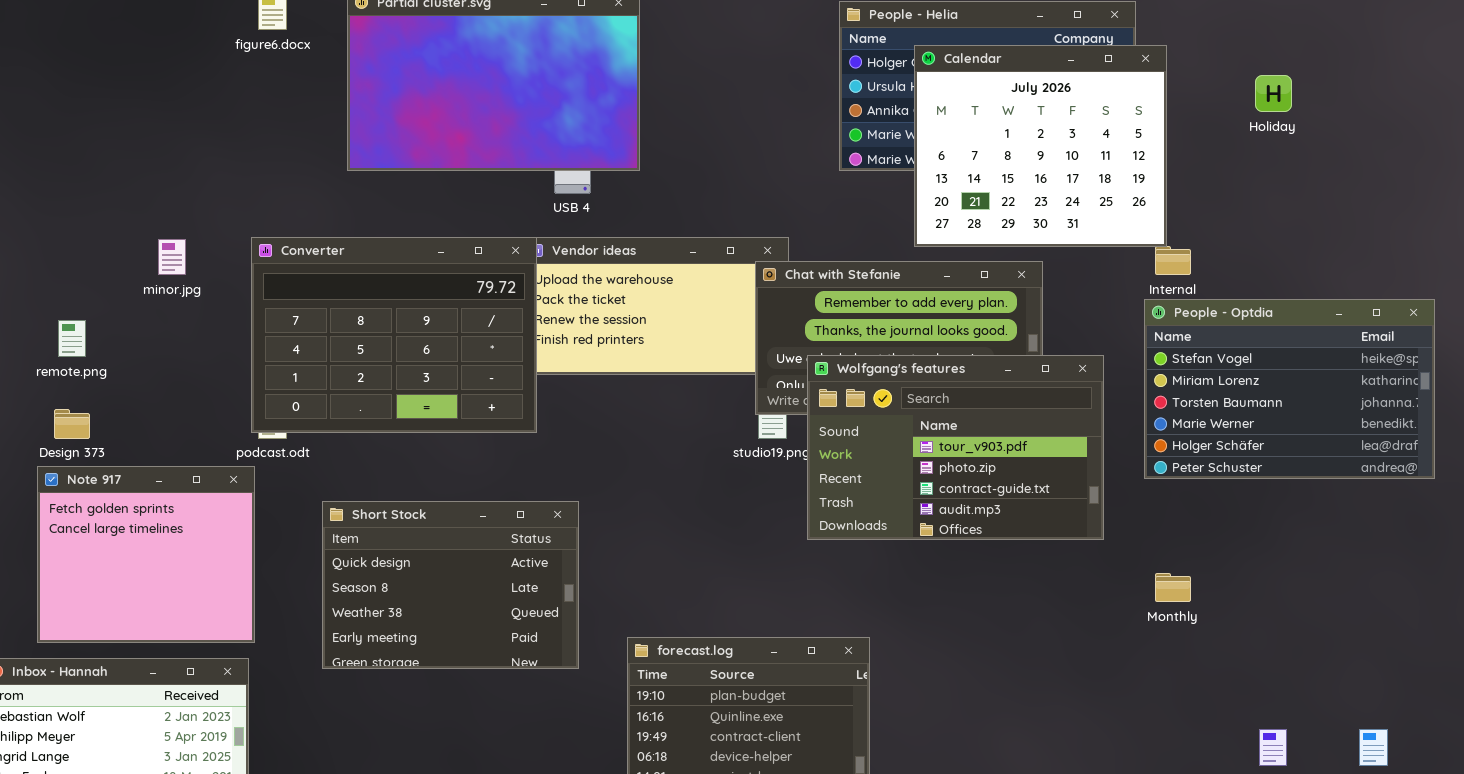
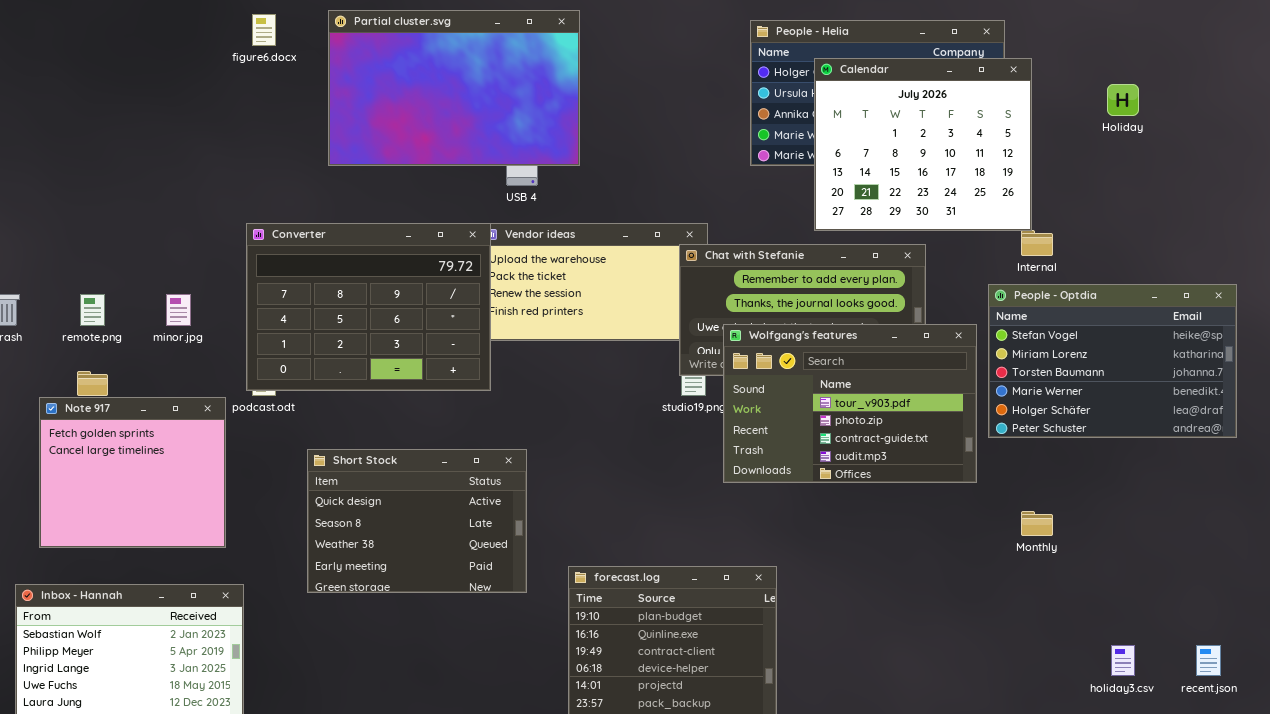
minor.jpg: [158,239,186,275] -> [166,294,191,326], moved
People - Optdia: [1144,299,1435,479] -> [988,284,1237,438], moved
Note 917: [37,466,255,643] -> [39,397,226,548], moved

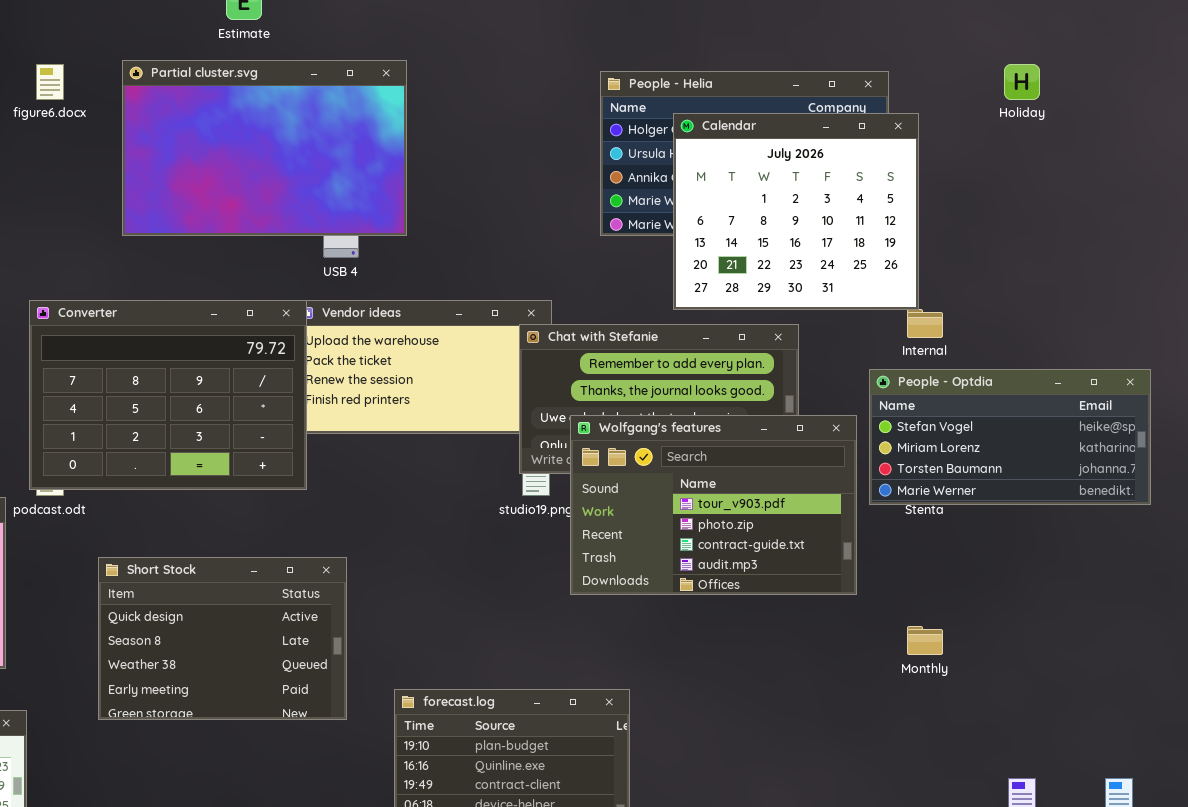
Holiday: [1107,84,1139,116] -> [1004,64,1040,100], moved
People - Optdia: [988,284,1237,438] -> [869,369,1151,505], resized

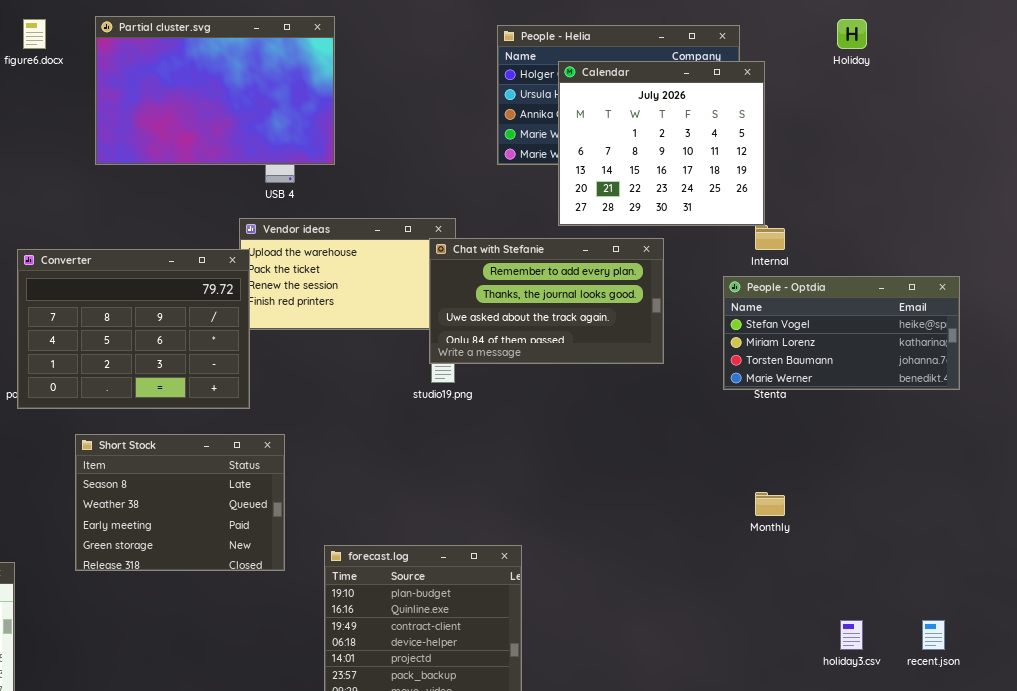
Converter: [29,300,307,490] -> [17,249,250,409], moved
Wolfgang's features: [570,415,857,595] -> none, closed
Short Stock: [98,557,347,720] -> [75,434,285,571], scrolled down 1 row

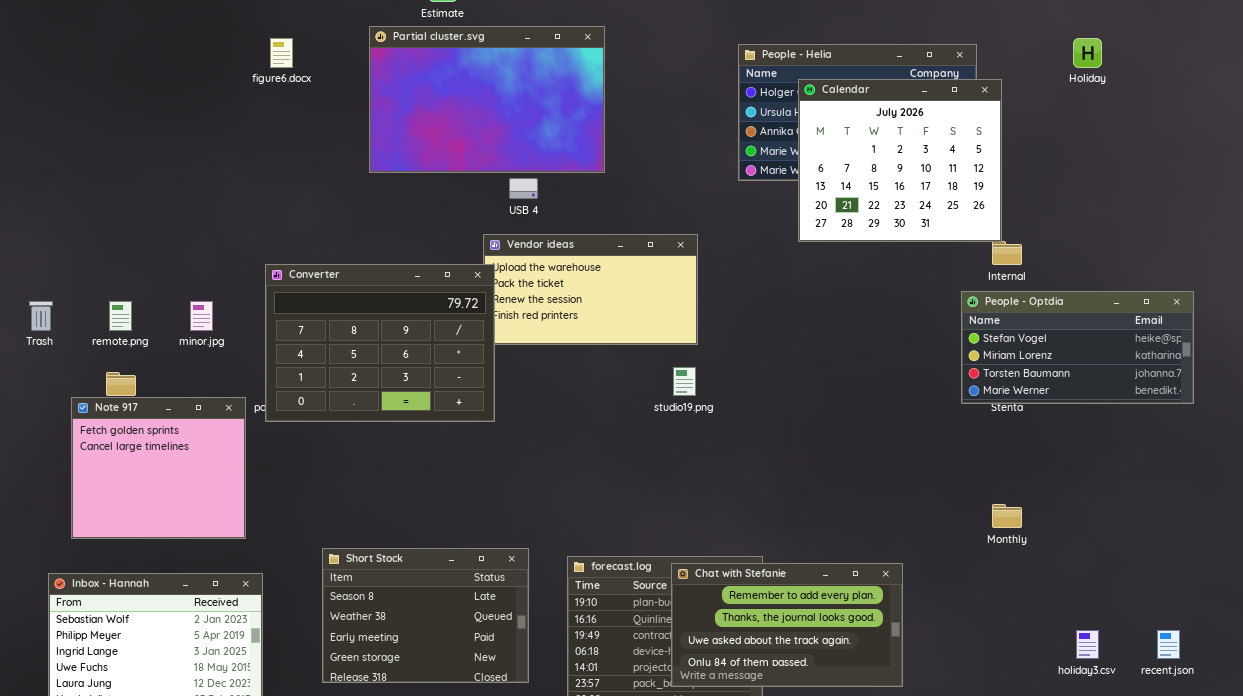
Partial cluster.svg: [95,16,335,165] -> [369,26,605,173], moved
Chat with Stefanie: [429,238,664,364] -> [671,563,903,687], moved
Short Stock: [75,434,285,571] -> [322,548,529,683], moved

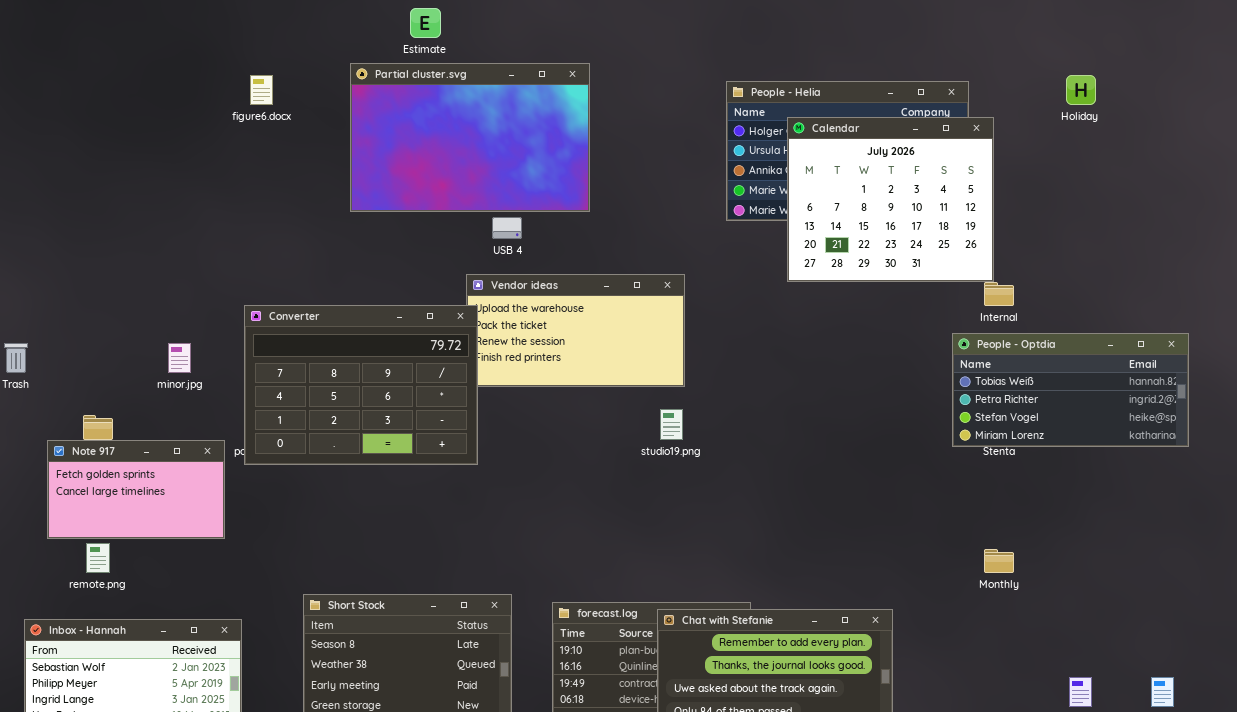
People - Optdia: [961,291,1194,404] -> [952,333,1189,447], scrolled up 2 rows
remote.png: [109,301,132,331] -> [86,543,110,573], moved
Note 917: [71,397,246,539] -> [47,440,225,539], resized

